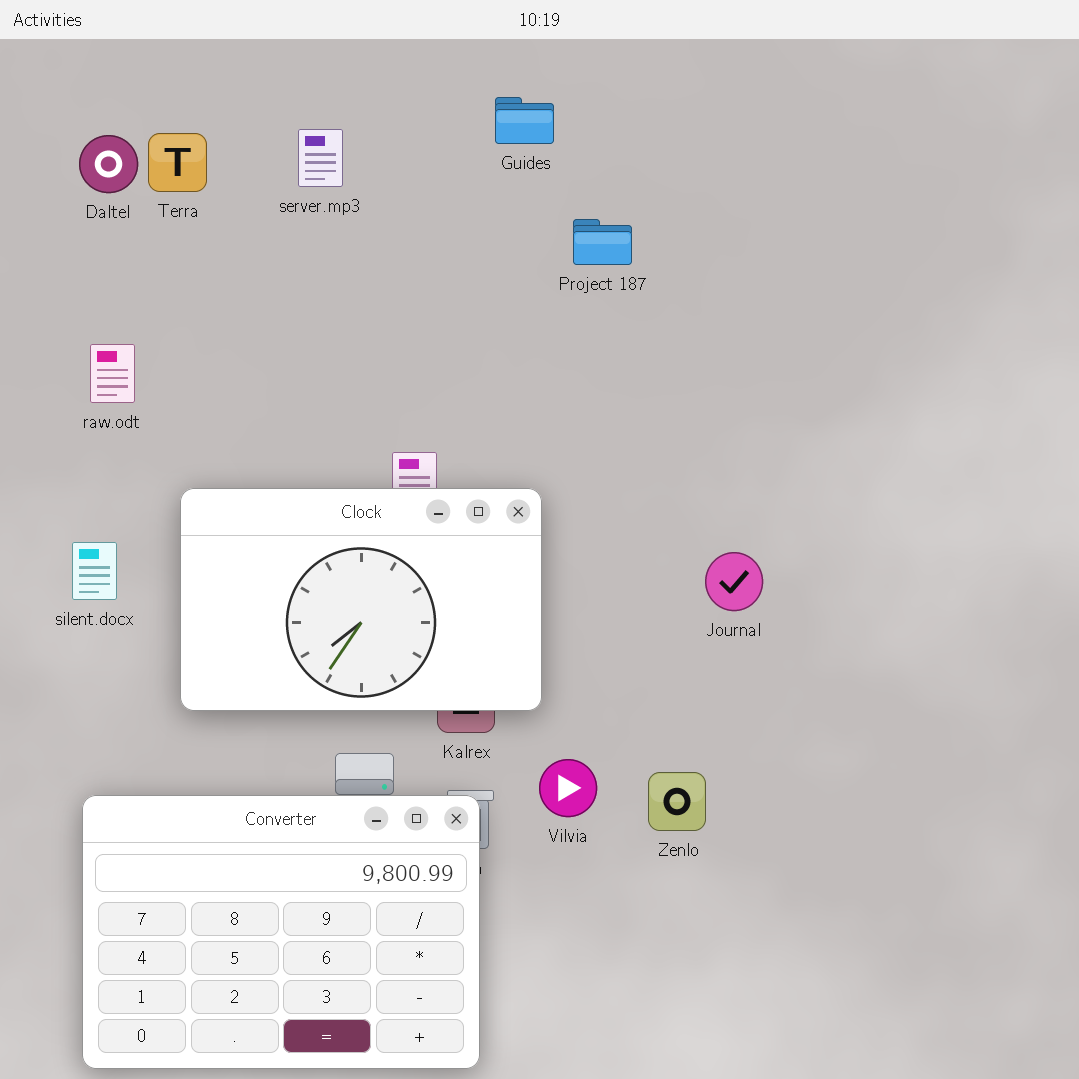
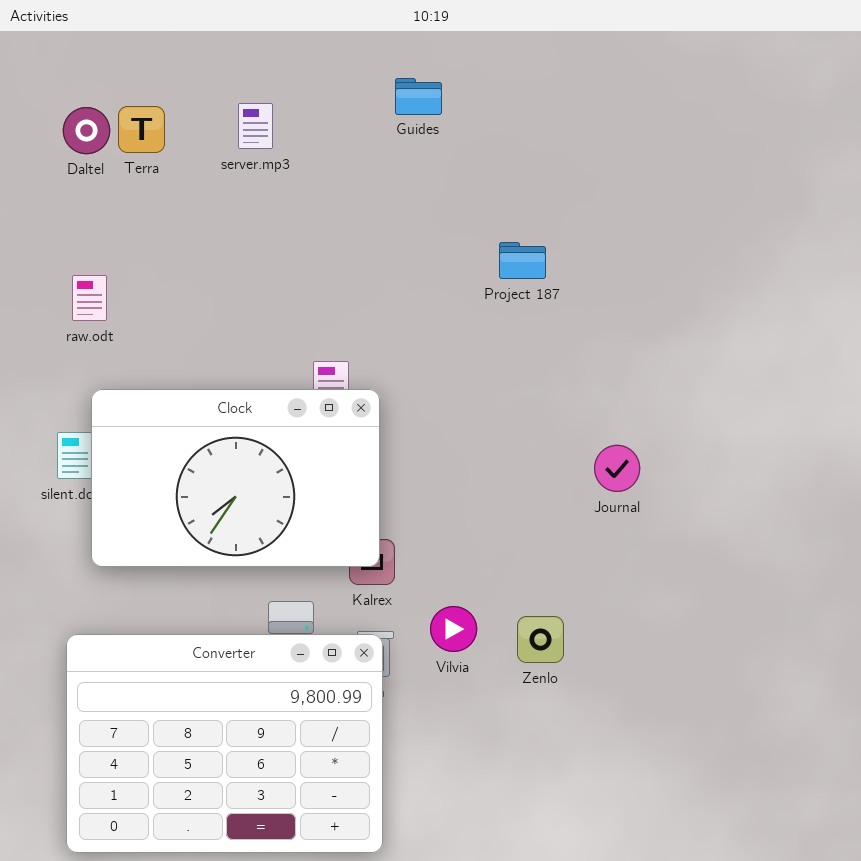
Project 187: [573,219,632,265] -> [499,242,546,279], moved
Clock: [180,488,542,711] -> [91,389,380,567], moved
Journal: [705,552,763,611] -> [594,445,640,492], moved

